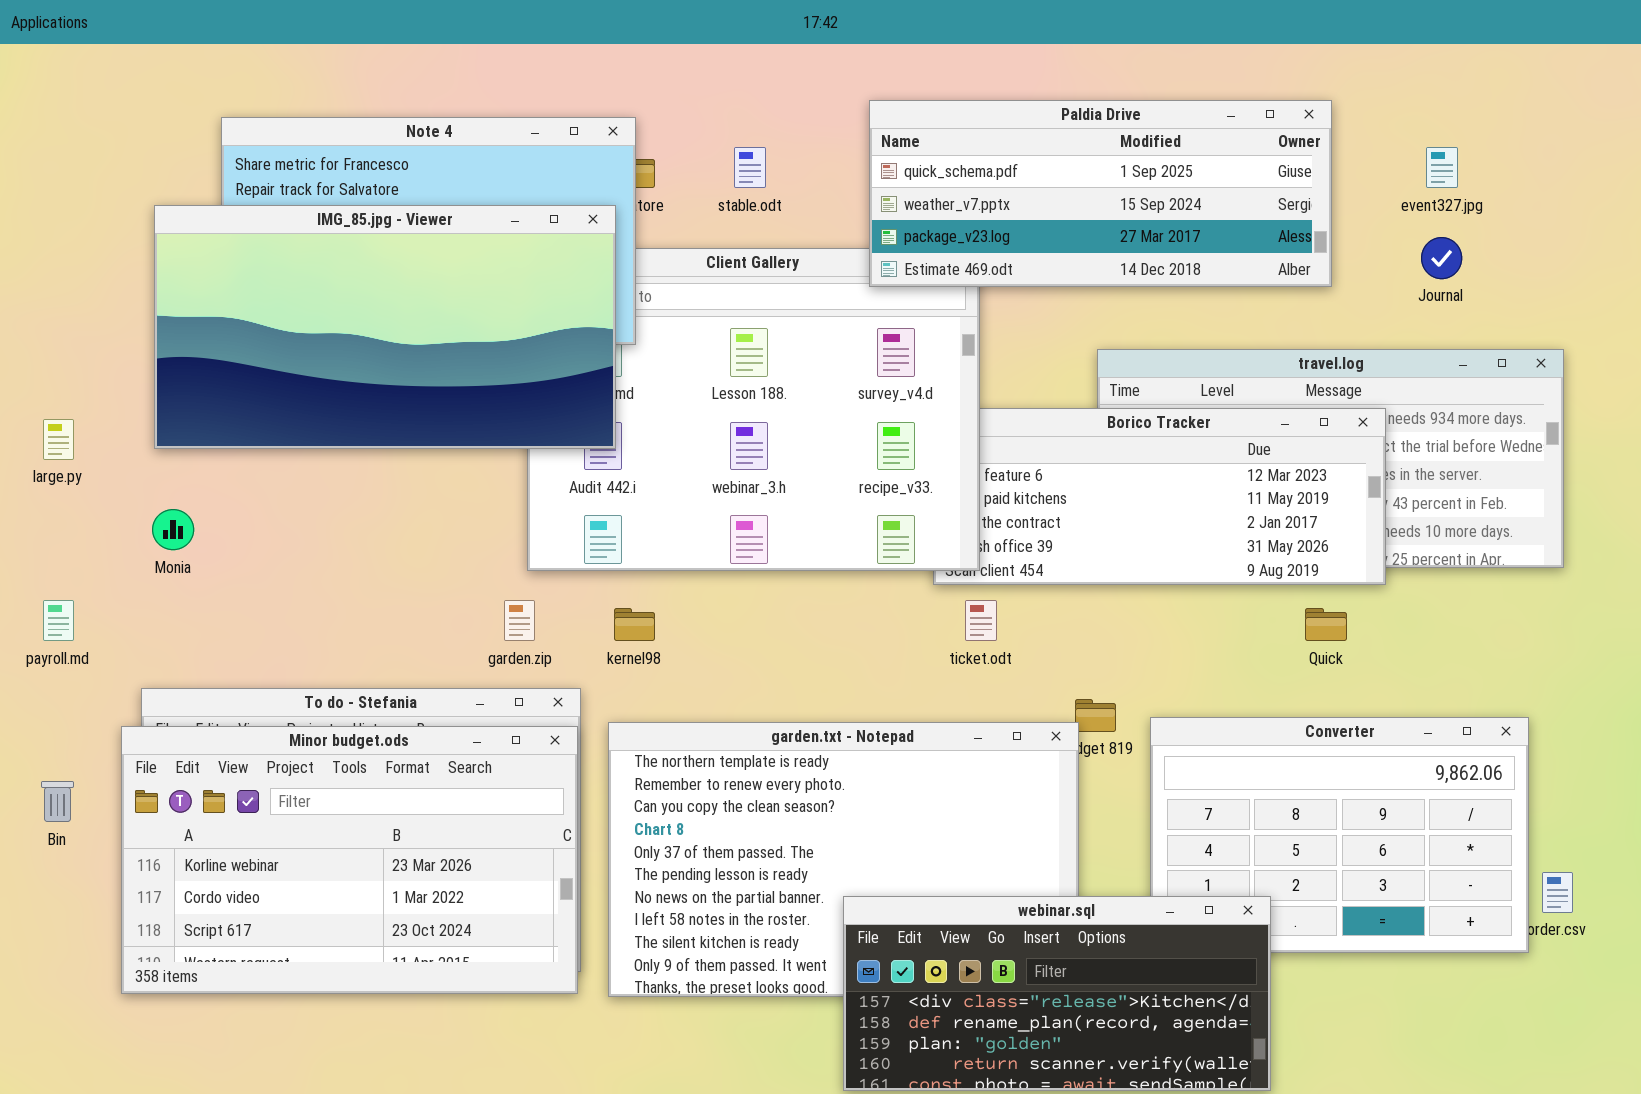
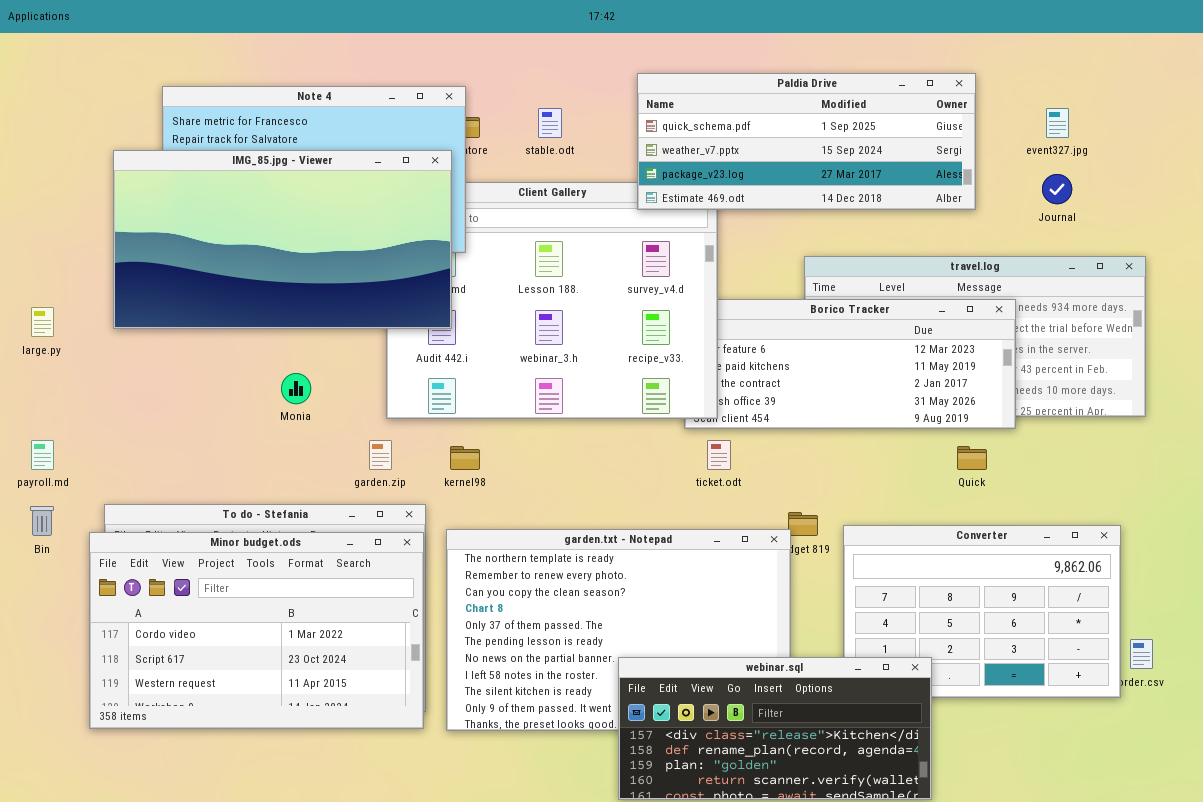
Monia: [152,509,194,550] -> [281,373,311,404], moved
Minor budget.ods: [121,726,578,994] -> [89,532,424,729], scrolled down 1 row
Bin: [41,781,74,822] -> [30,506,54,536], moved

